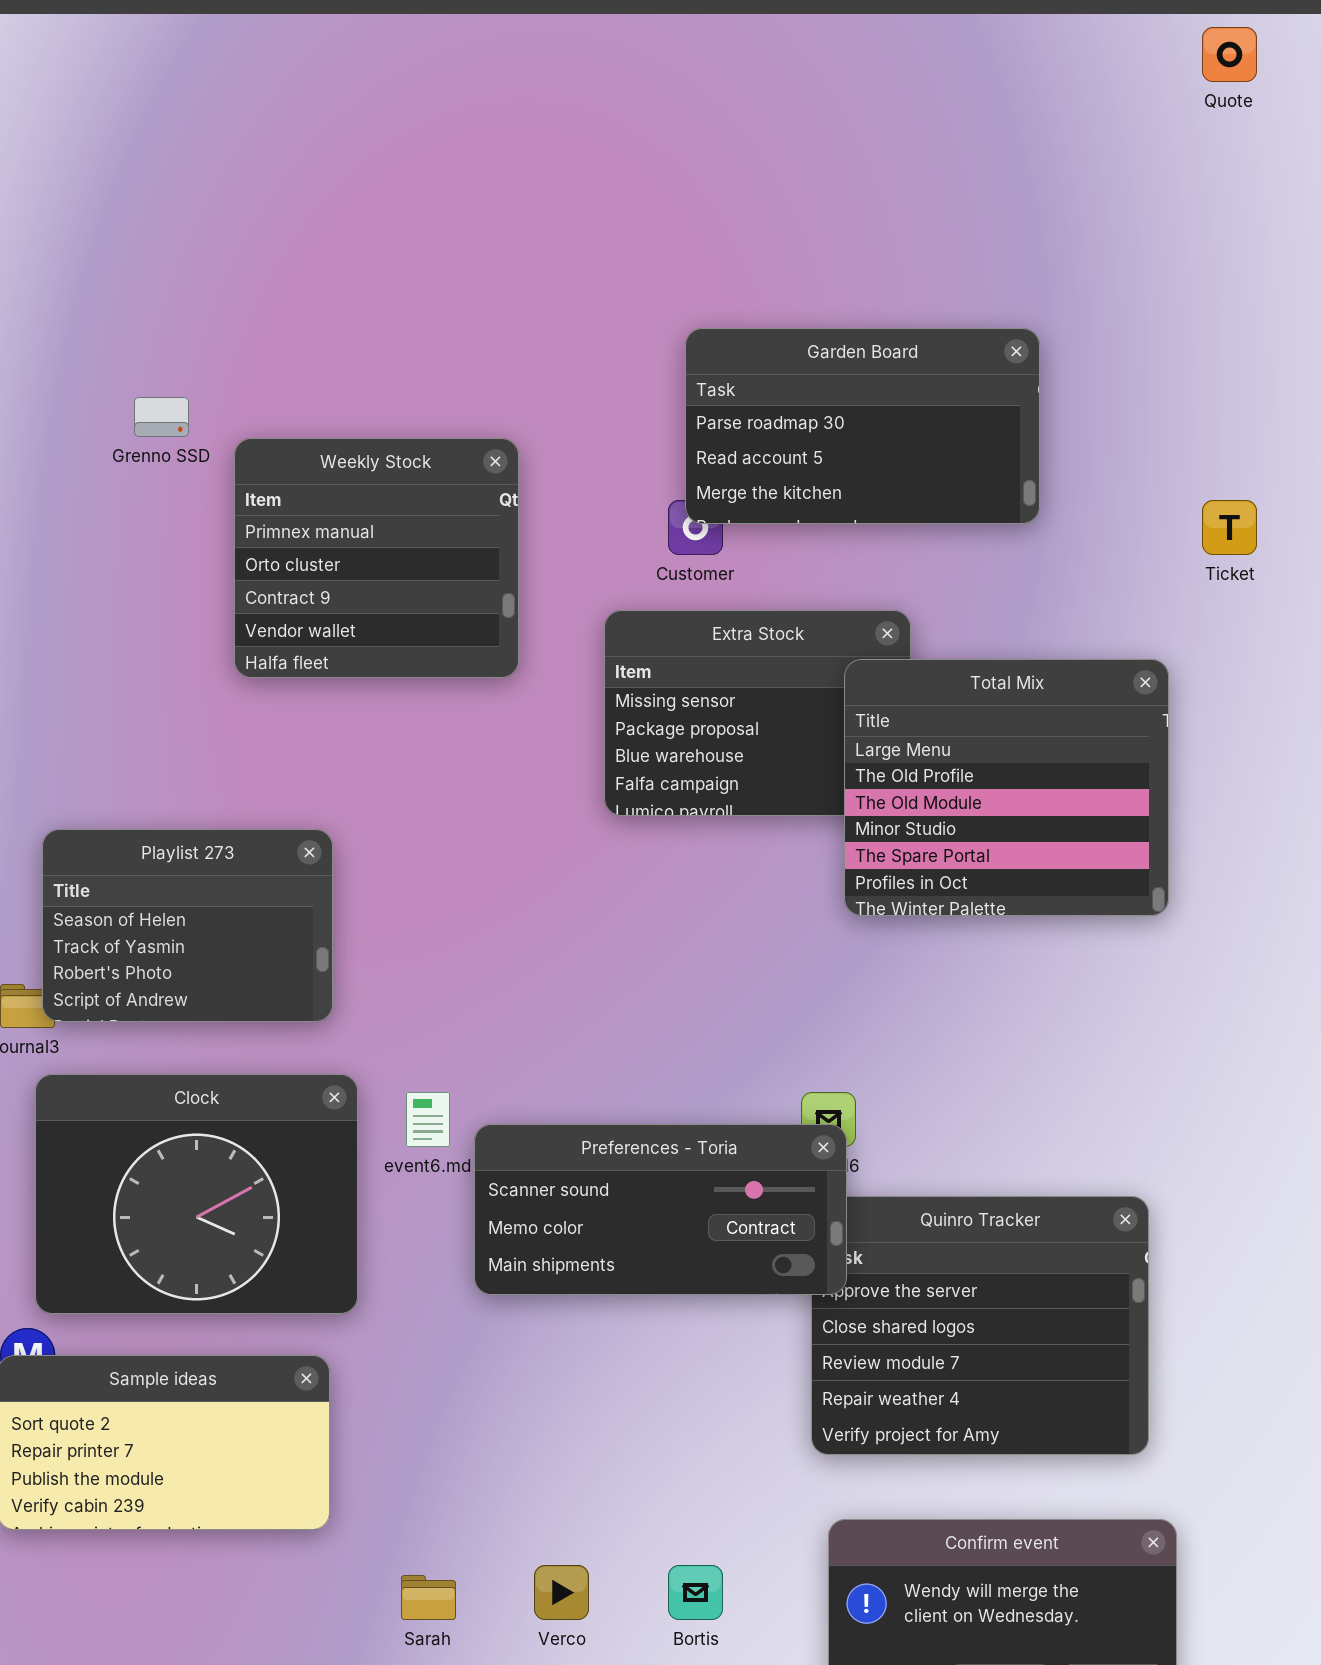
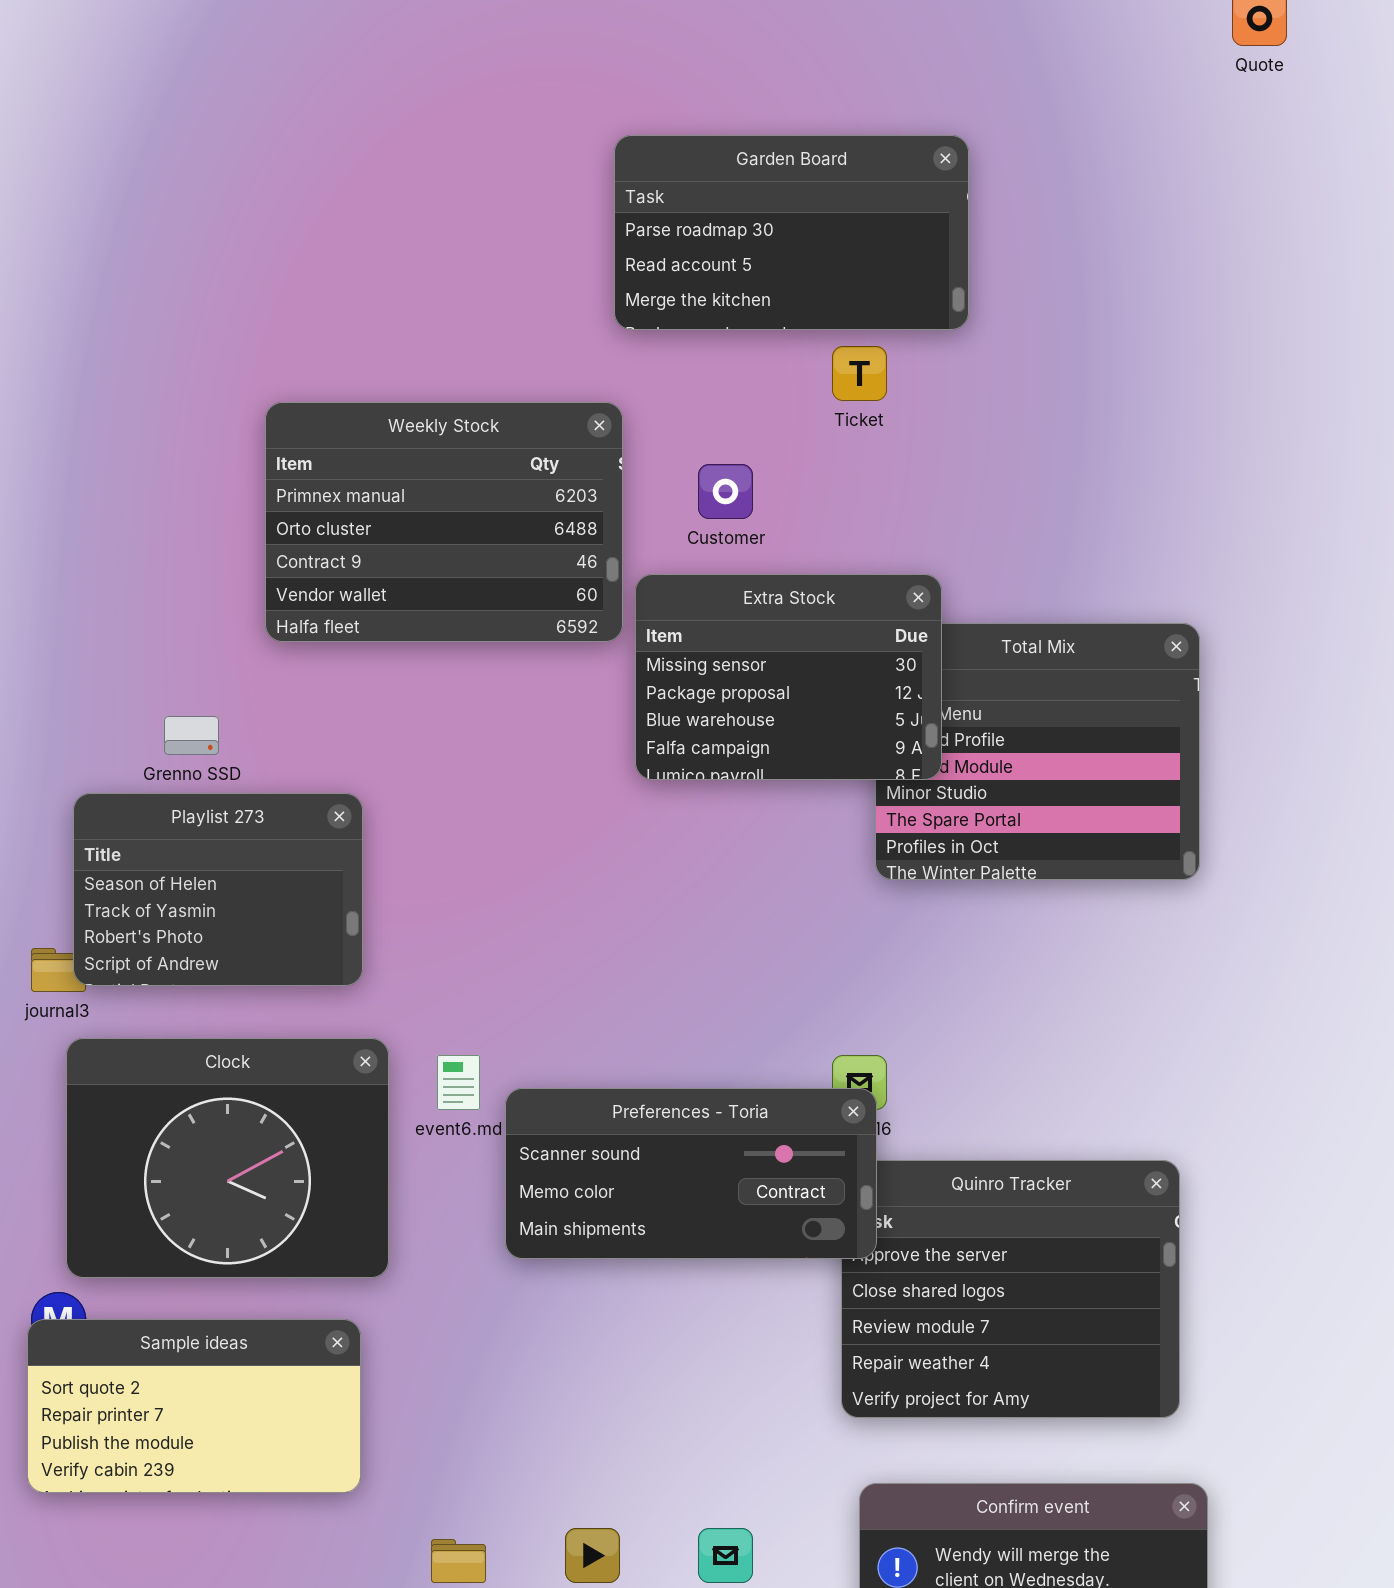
Garden Board: [685,328,1040,524] -> [614,135,969,330], moved
Grenno SSD: [134,397,189,437] -> [164,716,219,755], moved
Weekly Stock: [234,438,519,678] -> [265,402,623,642], resized
Ticket: [1202,500,1257,555] -> [832,346,887,401], moved
Extra Stock: [604,610,911,816] -> [635,574,942,780], raised

